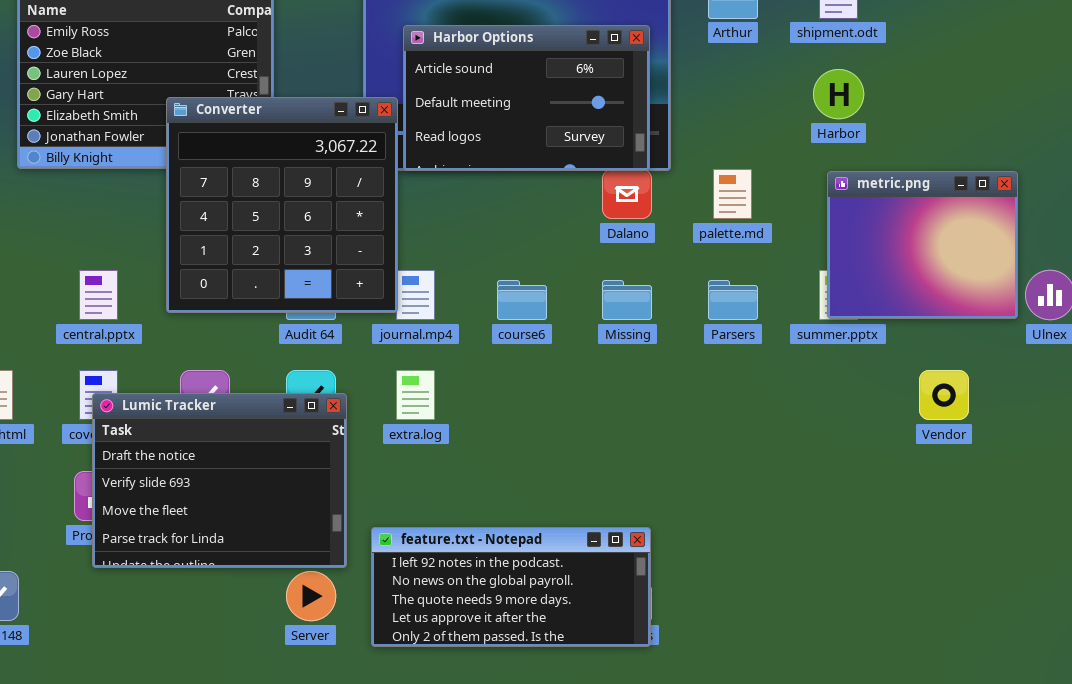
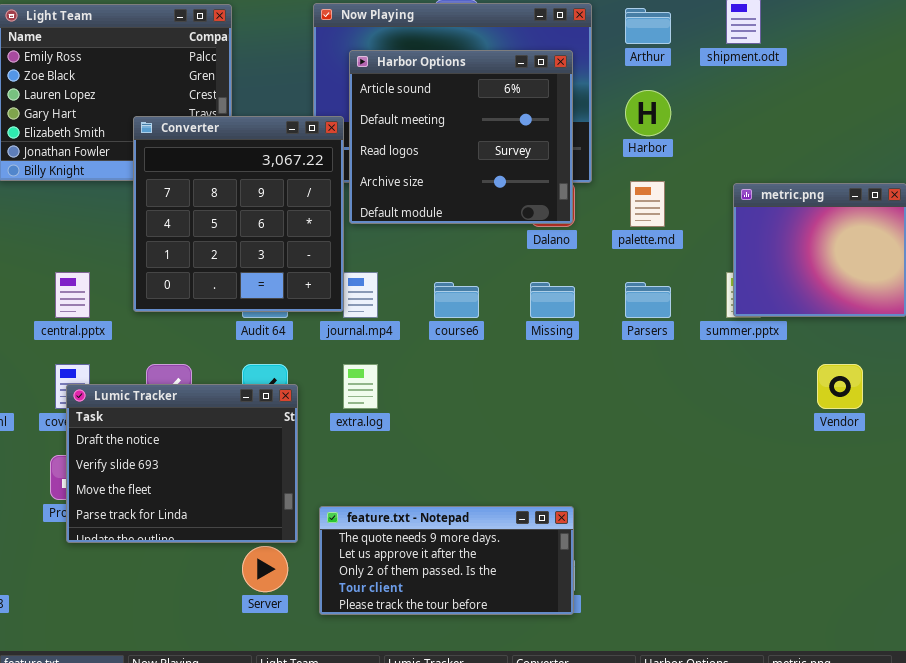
Harbor Options: [403,25,650,171] -> [349,50,573,224], resized
Harbor: [813,69,864,119] -> [625,90,671,136], moved
feature.txt - Notepad: [371,527,651,647] -> [319,506,574,615], scrolled down 2 rows

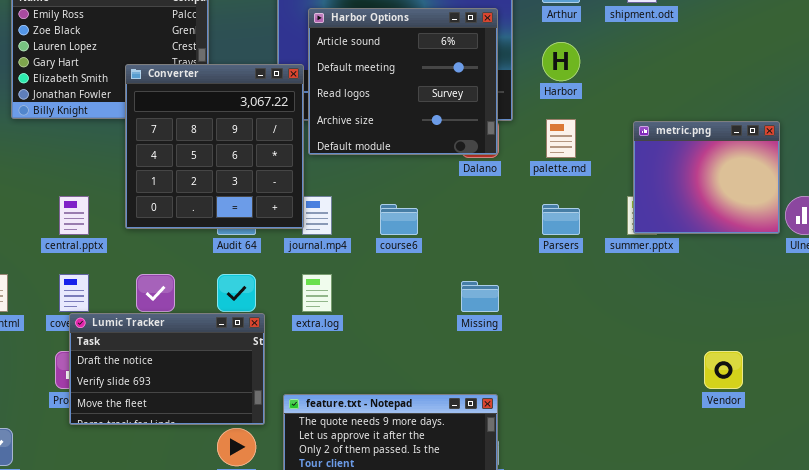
Missing: [530,282,575,318] -> [461,281,499,312], moved
Vendor: [817,364,863,409] -> [704,351,743,389], moved
Lumic Tracker: [66,384,298,543] -> [69,313,265,425], resized

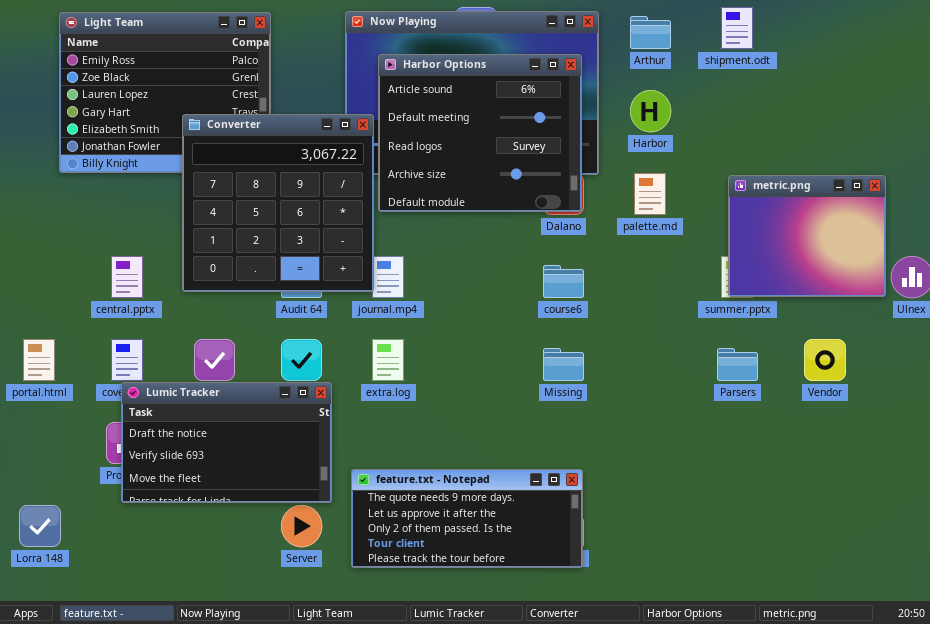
course6: [380,204,418,235] -> [543,265,584,298], moved
Parsers: [542,204,580,235] -> [717,348,758,381], moved
Vendor: [704,351,743,389] -> [804,339,846,381], moved

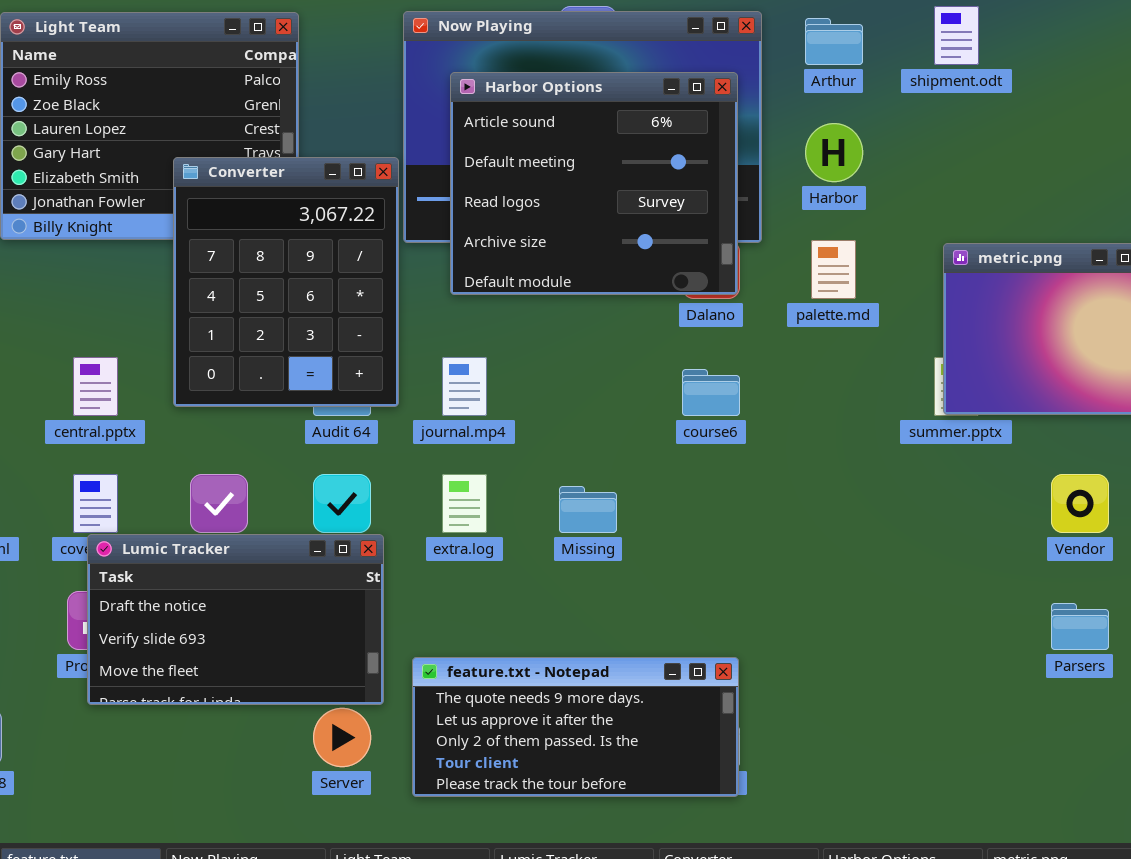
Converter: [182,114,374,292] -> [173,157,399,407], resized
Missing: [543,348,584,381] -> [559,486,617,533], moved
Parsers: [717,348,758,381] -> [1051,603,1109,650], moved

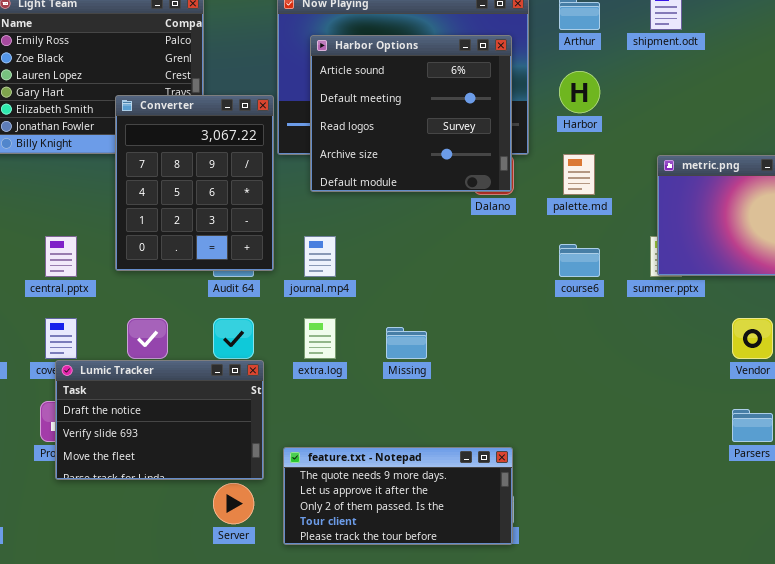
course6: [682,369,740,416] -> [559,244,600,277], moved

